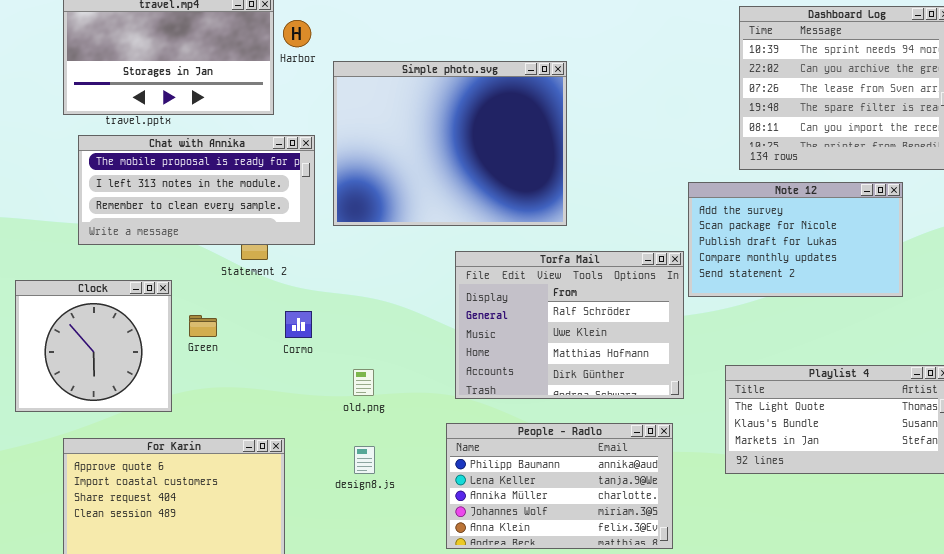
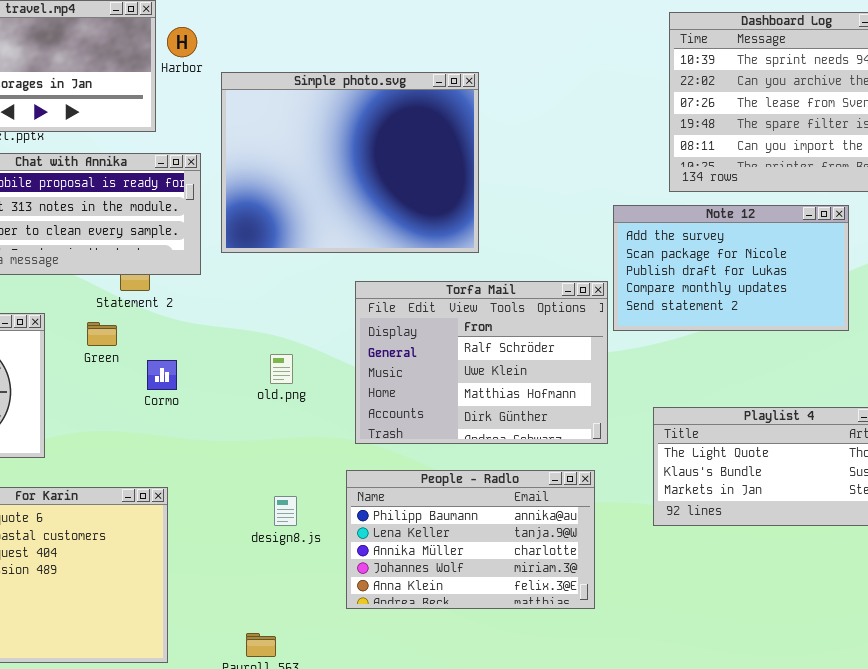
Cormo: [285,311,312,338] -> [147,360,177,390], moved
Green: [189,315,217,337] -> [87,322,117,346], moved
old.png: [353,369,374,396] -> [270,354,293,384], moved
design8.js: [354,446,375,474] -> [274,496,297,526], moved

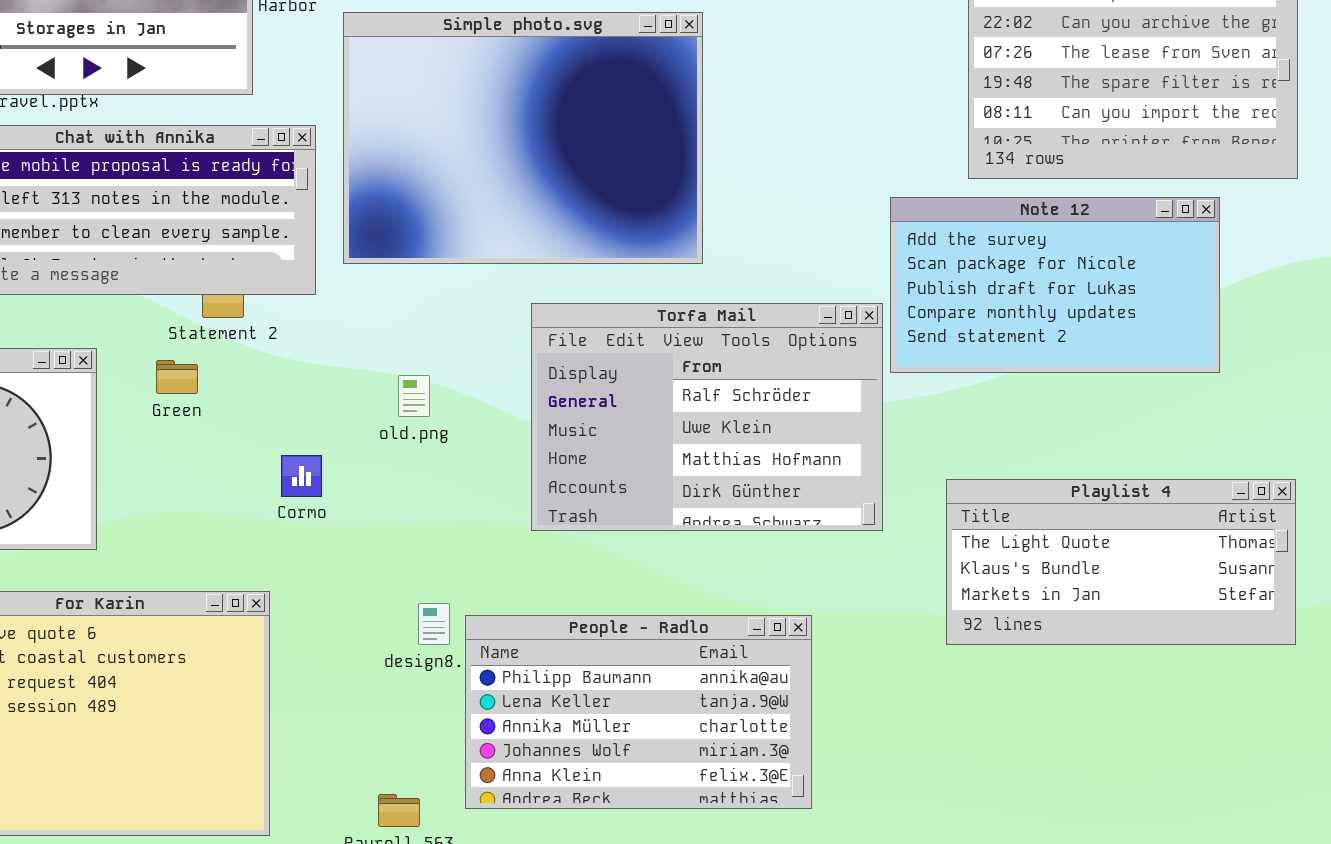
old.png: [270,354,293,384] -> [398,375,430,417], moved
Cormo: [147,360,177,390] -> [281,455,322,497], moved
People - Radlo: [346,470,595,609] -> [465,615,812,809], moved

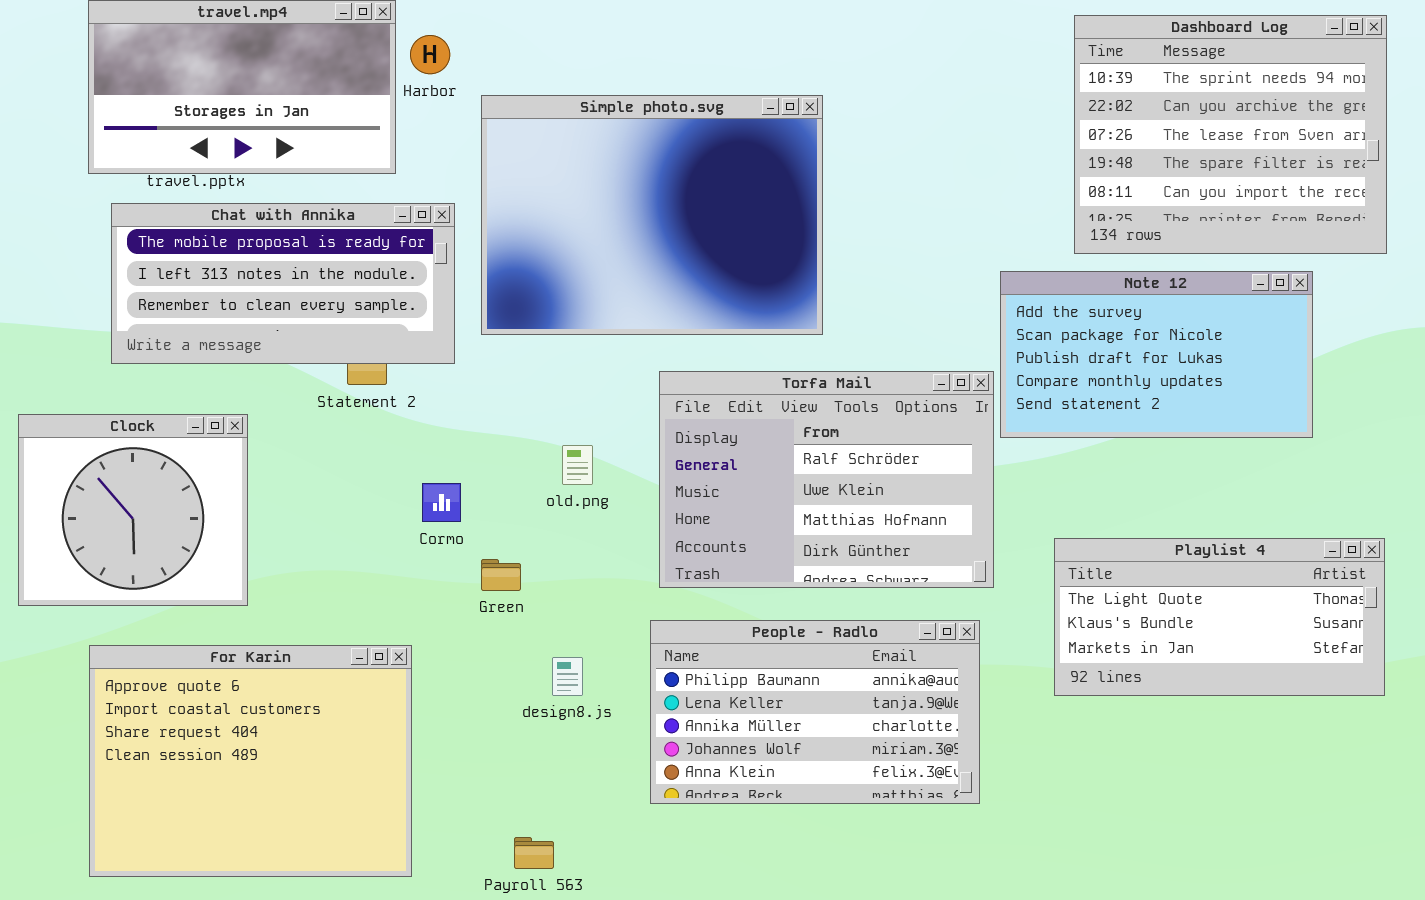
Green: [156,360,198,394] -> [481,559,521,591], moved
old.png: [398,375,430,417] -> [562,445,593,485], moved
Cormo: [281,455,322,497] -> [422,483,461,522], moved
People - Radlo: [465,615,812,809] -> [650,620,980,804], moved

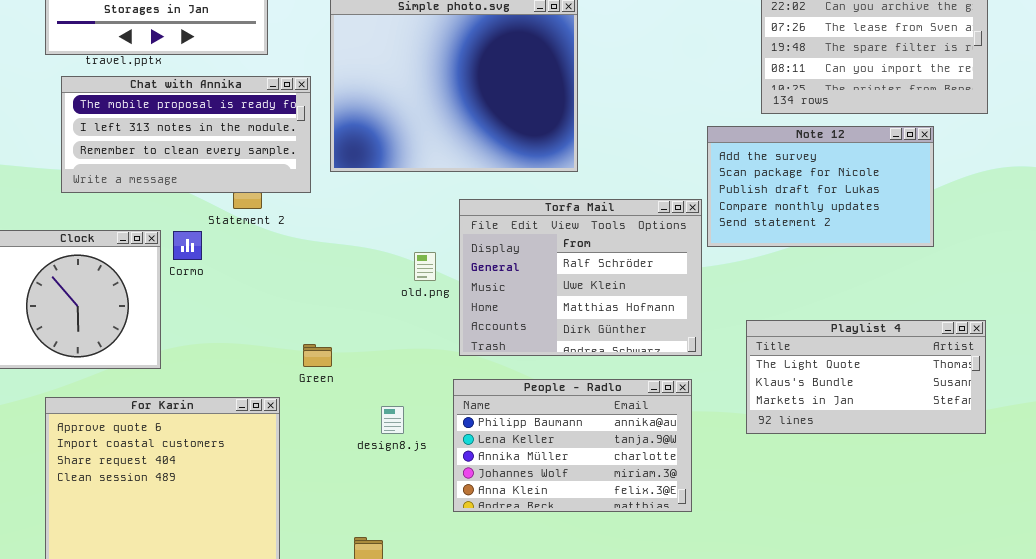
old.png: [562,445,593,485] -> [414,252,436,281], moved
Cormo: [422,483,461,522] -> [173,231,202,260], moved
Green: [481,559,521,591] -> [303,344,332,367], moved

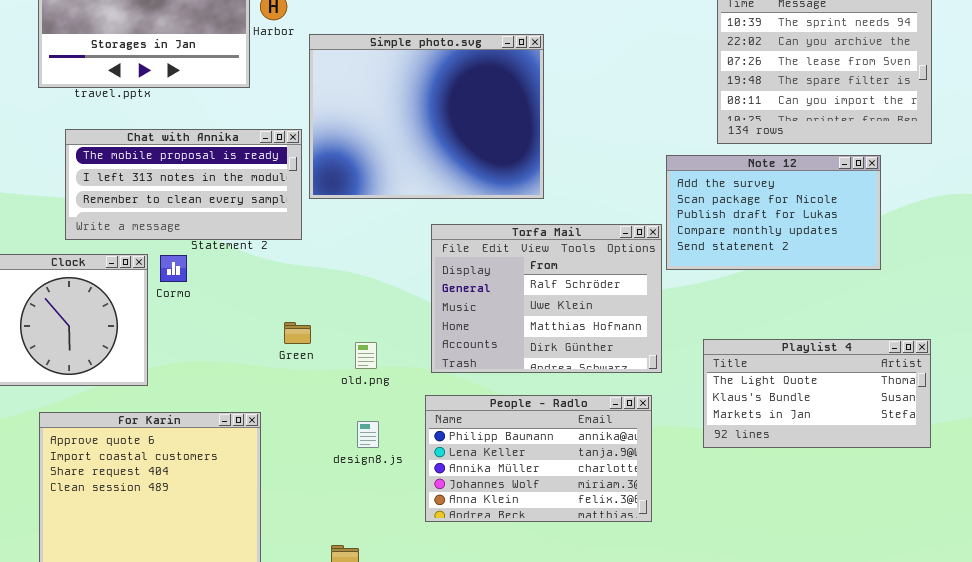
Chat with Annika: [61,76,311,193] -> [65,129,302,240], moved
old.png: [414,252,436,281] -> [355,342,377,369], moved
Green: [303,344,332,367] -> [284,322,311,344], moved

